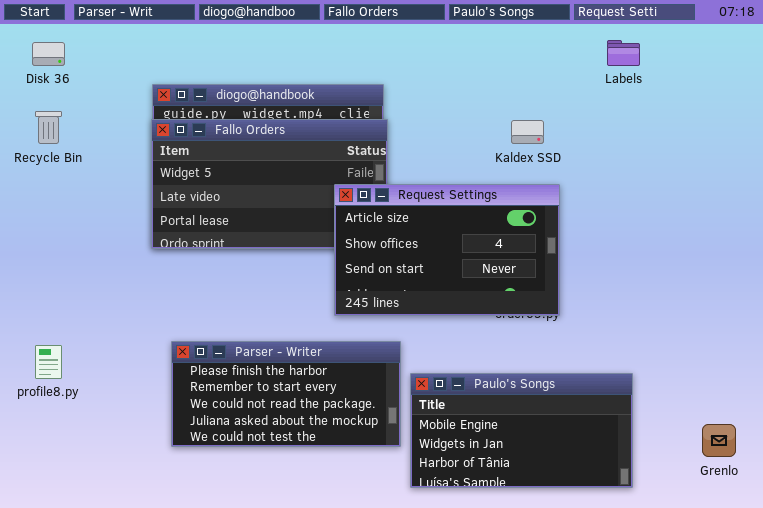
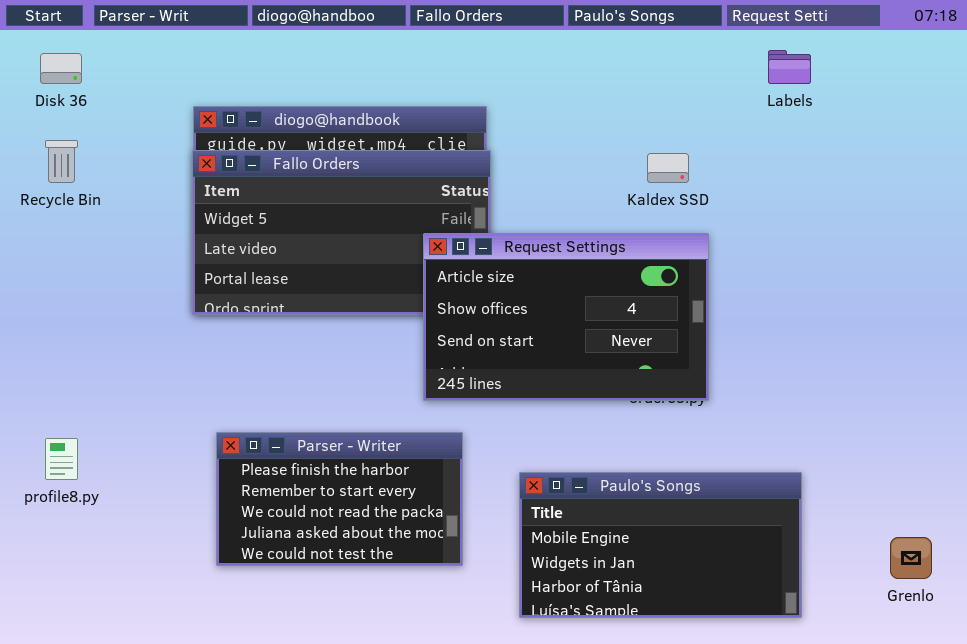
Parser - Writer: [171,341,401,447] -> [216,432,463,566], resized

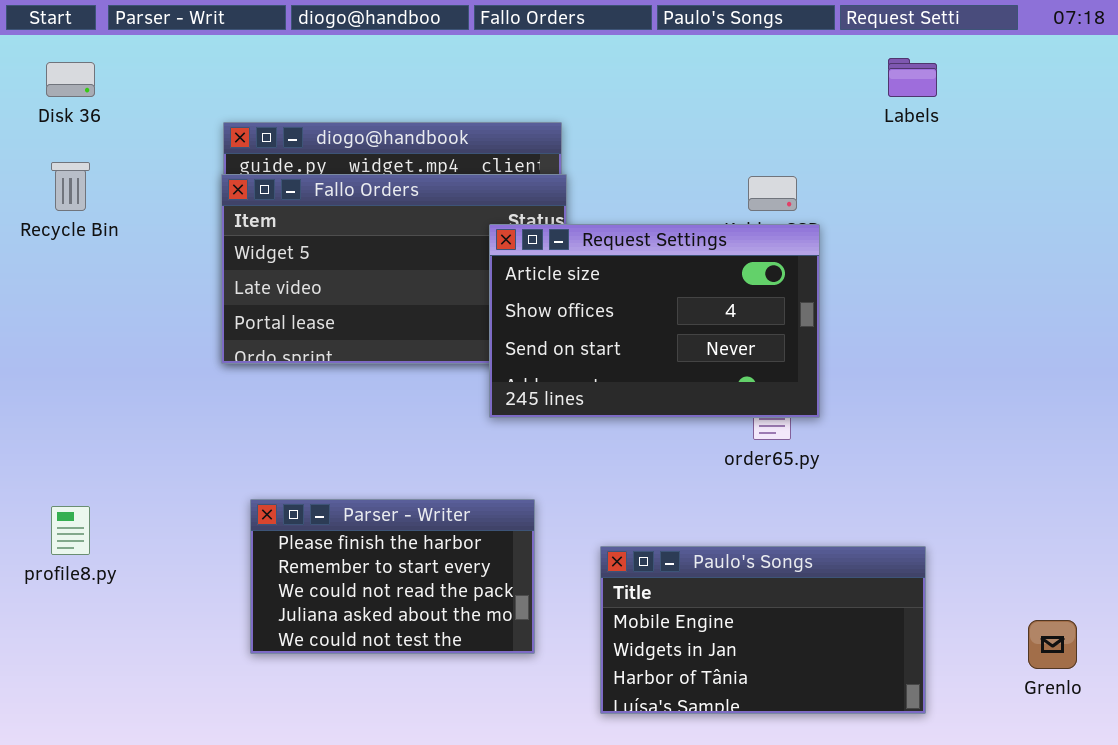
Request Settings: [423,233,709,401] -> [489,224,820,418], moved

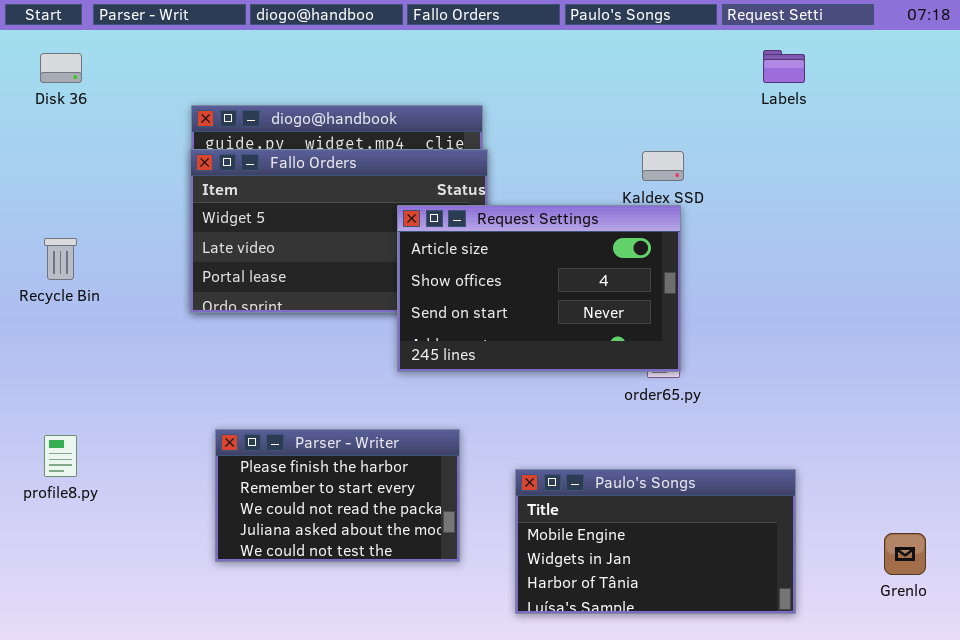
Recycle Bin: [51,162,90,211] -> [44,238,77,280], moved
Request Settings: [489,224,820,418] -> [397,205,681,372], moved

